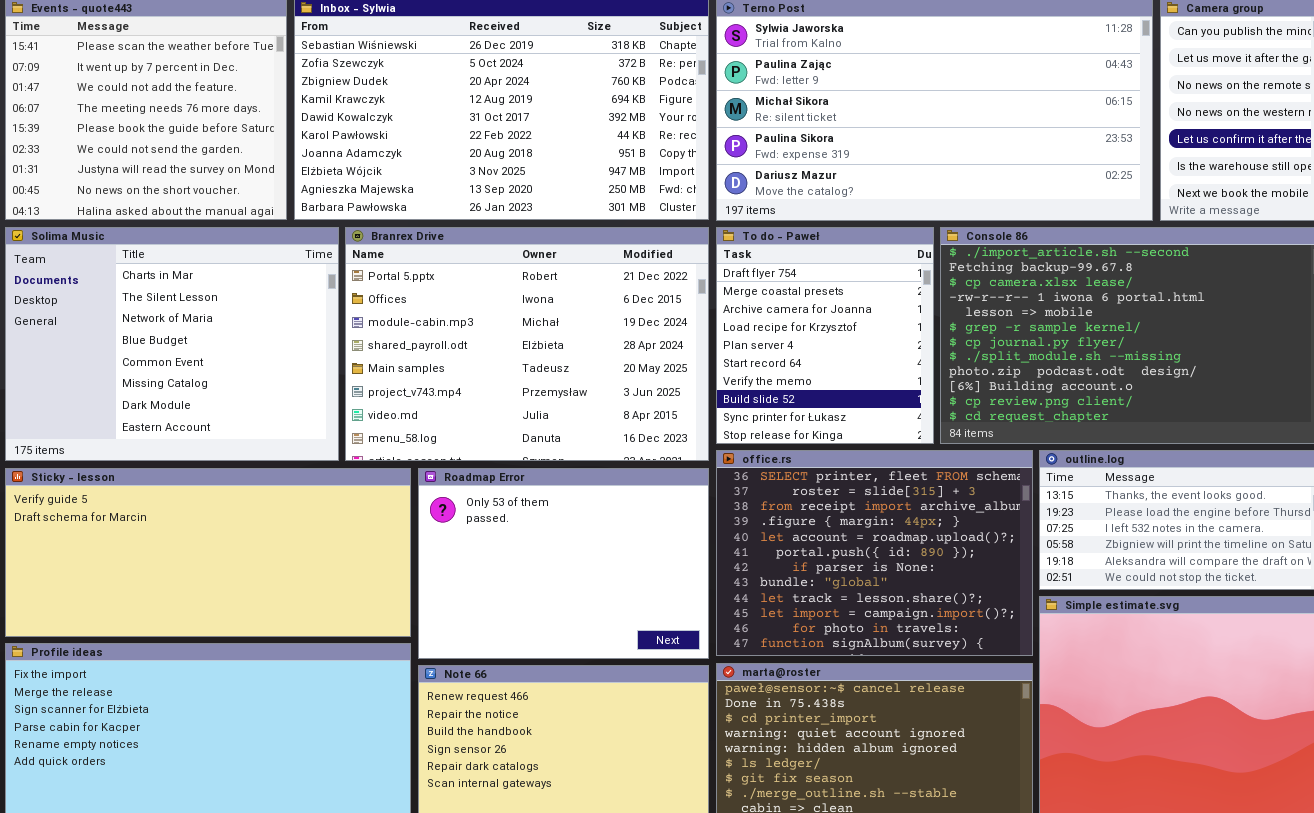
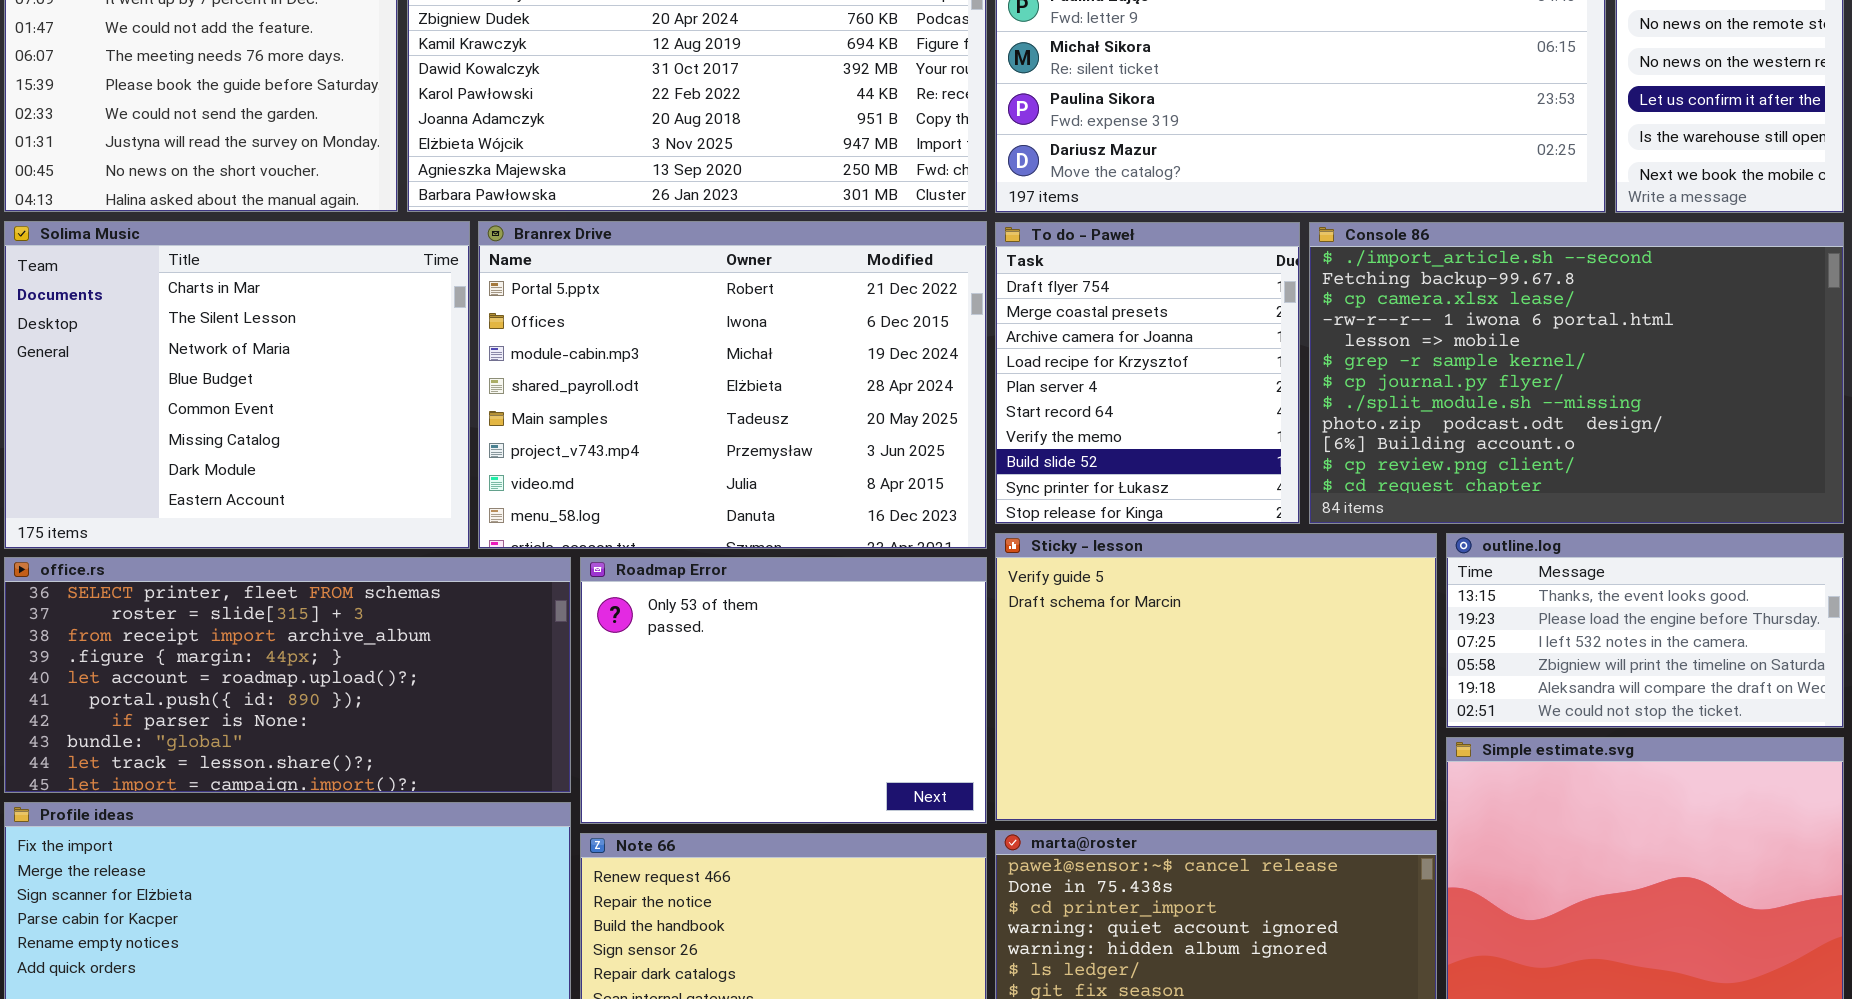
office.rs: [716,450,1033,656] -> [4,557,571,793], moved, resized
Sticky - lesson: [5,468,411,637] -> [995,533,1437,821], moved, resized

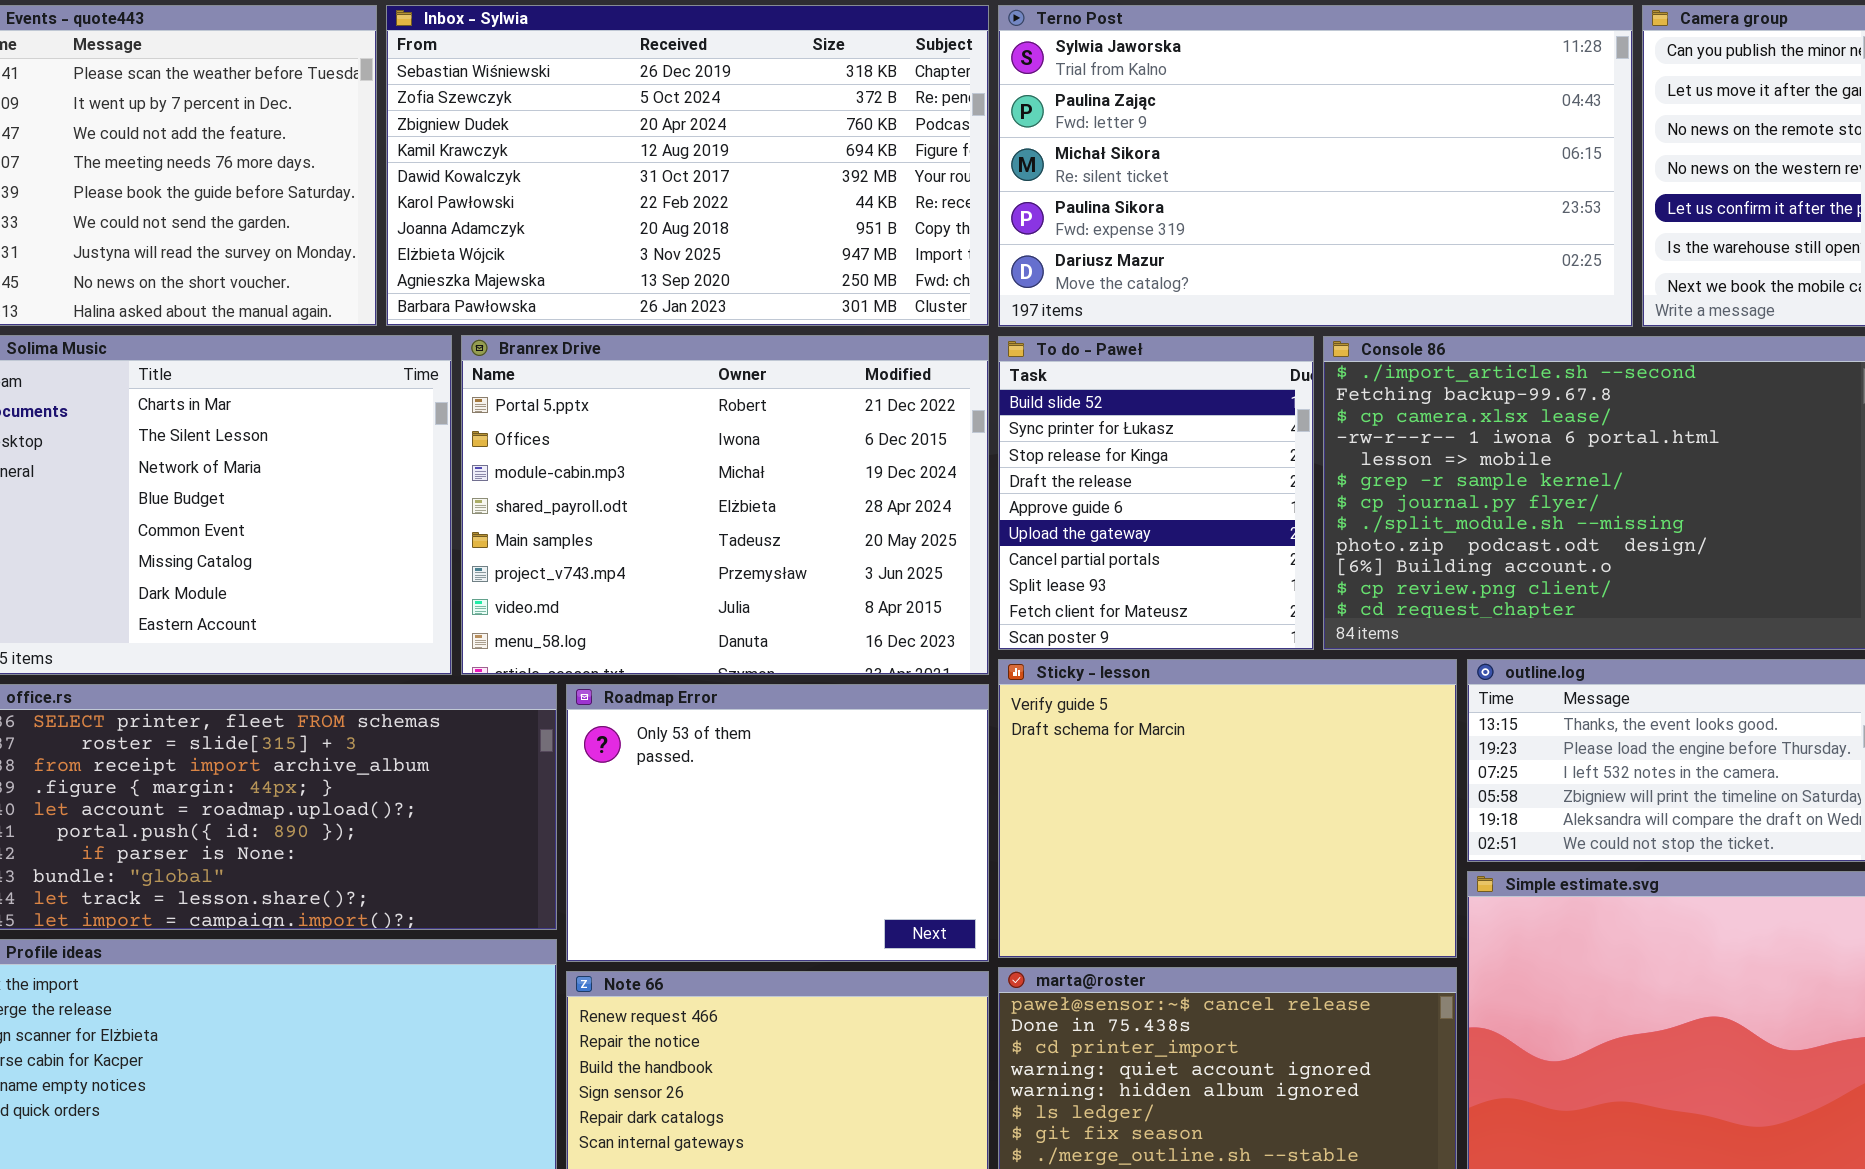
To do - Paweł: [995,222,1300,524] -> [998,336,1314,650], scrolled down 7 rows

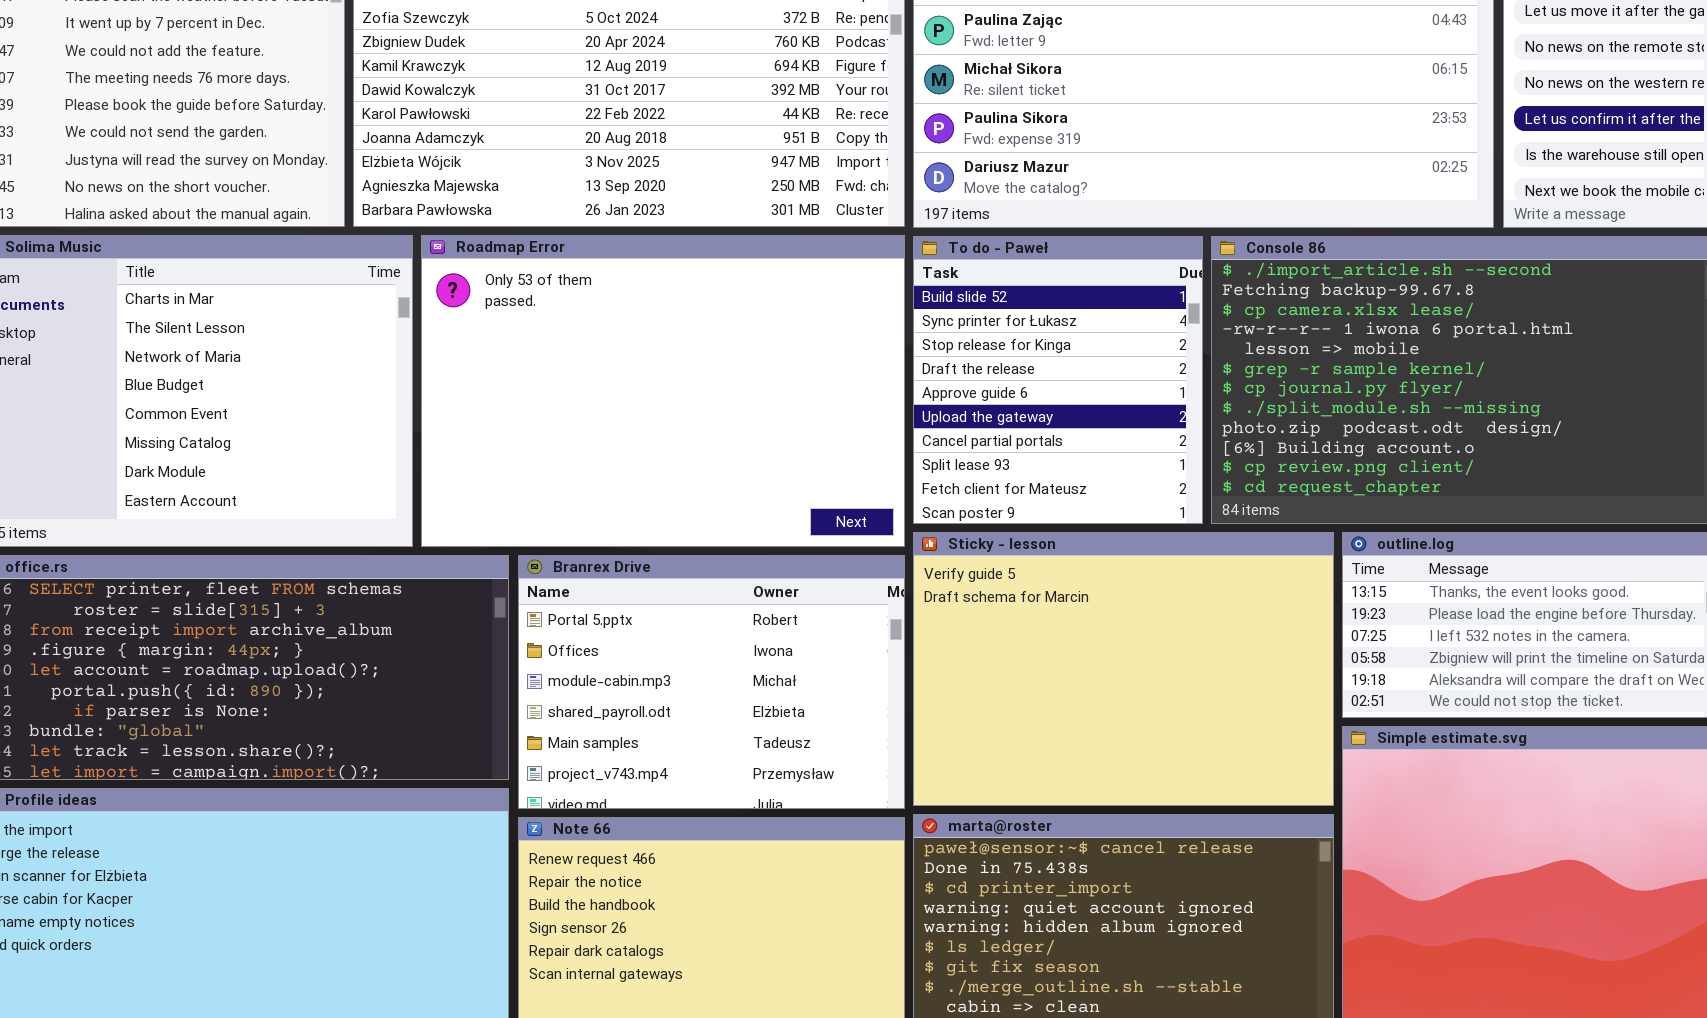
Branrex Drive: [461,335,989,675] -> [518,555,905,809], moved, resized
Roadmap Error: [566,684,989,962] -> [421,235,905,547], moved, resized

